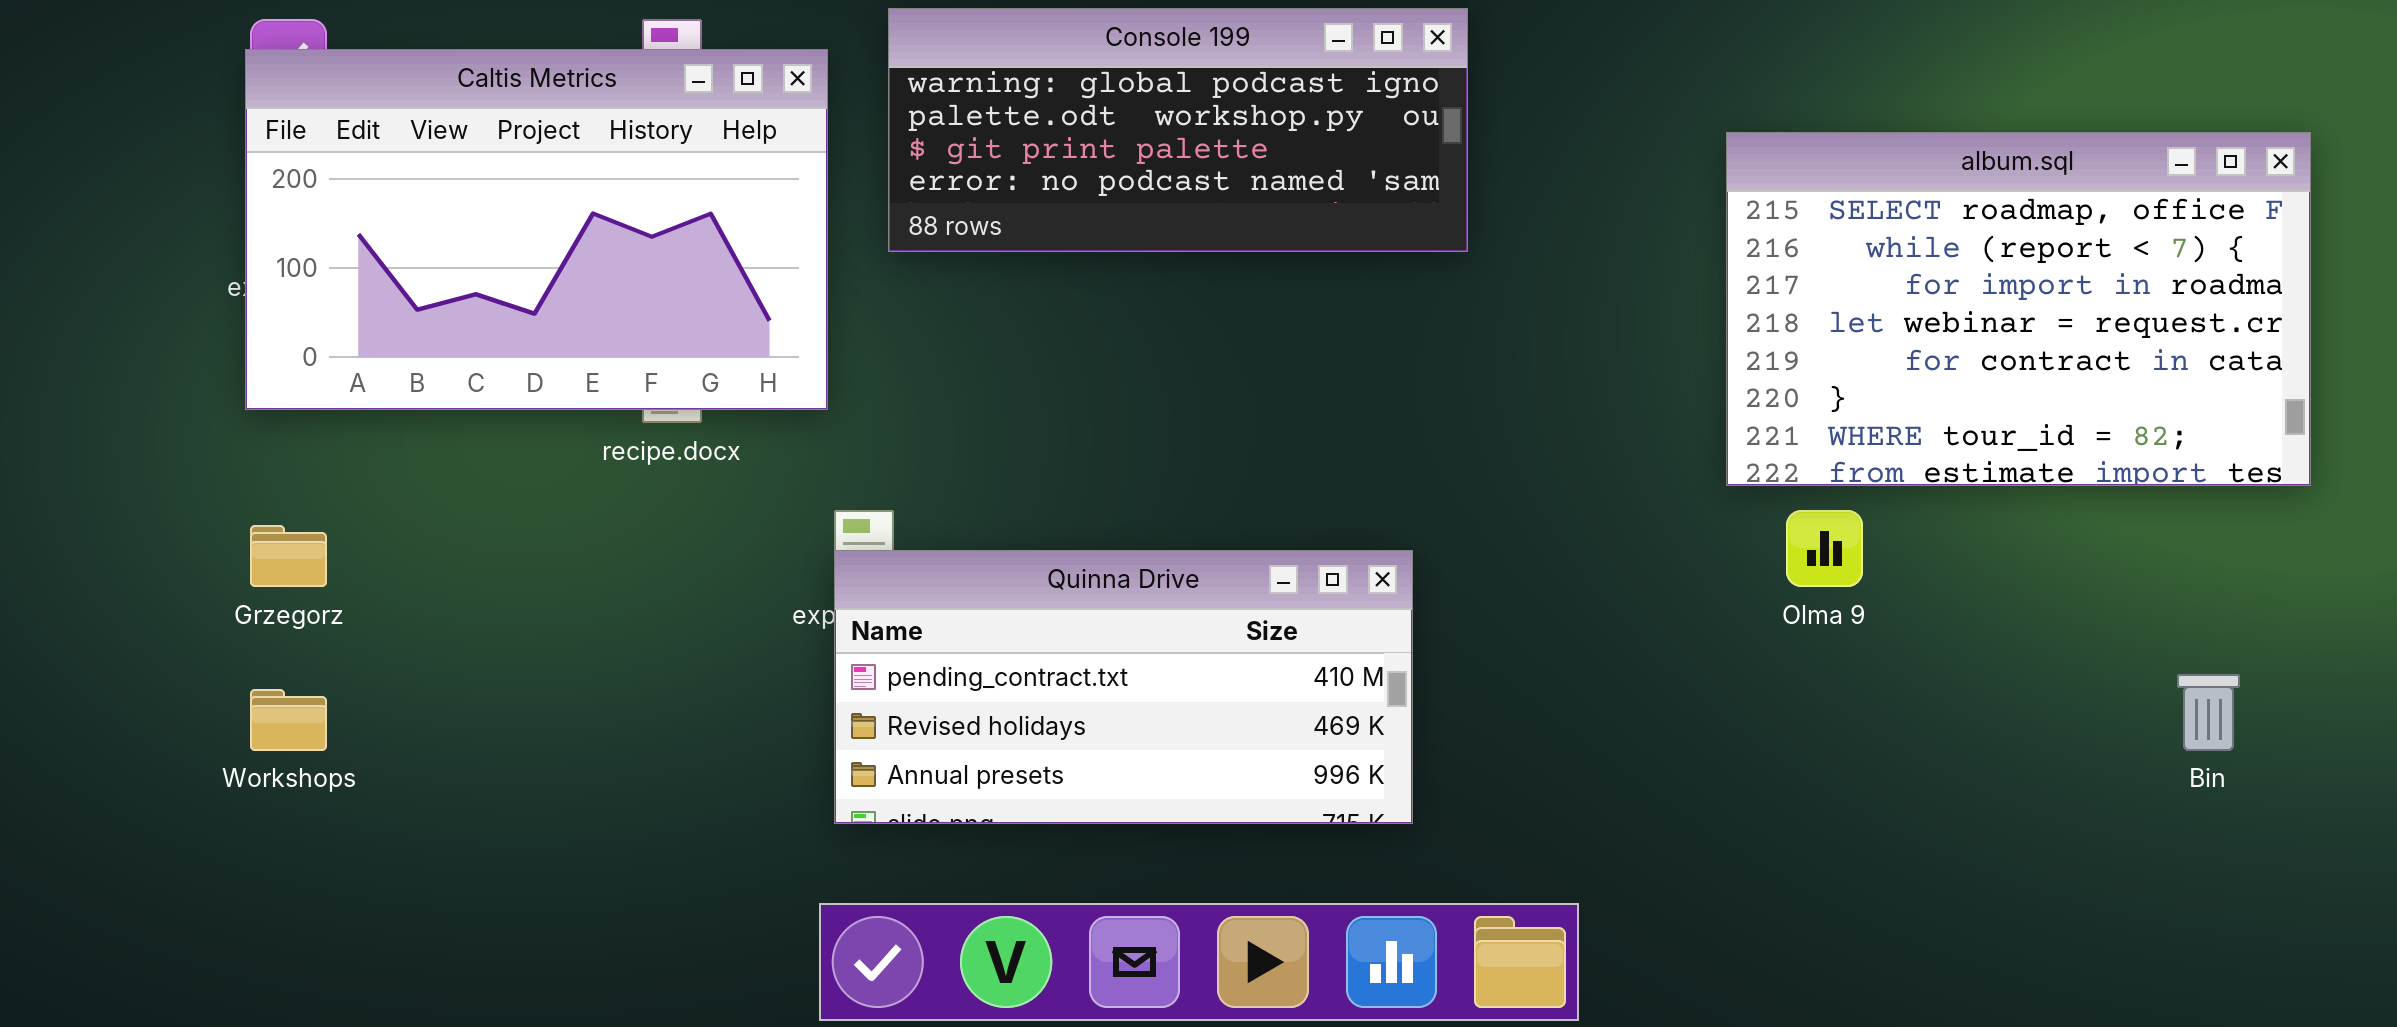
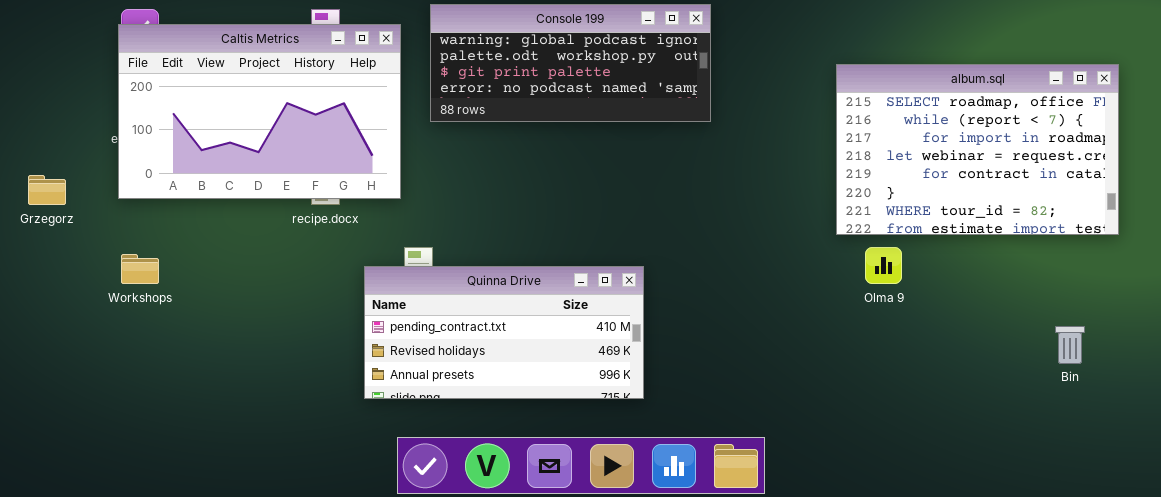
Grzegorz: [250,525,327,587] -> [28,175,66,205], moved
Quinna Drive: [834,550,1413,824] -> [364,266,644,399], moved
Workshops: [250,689,327,751] -> [121,254,159,284], moved

